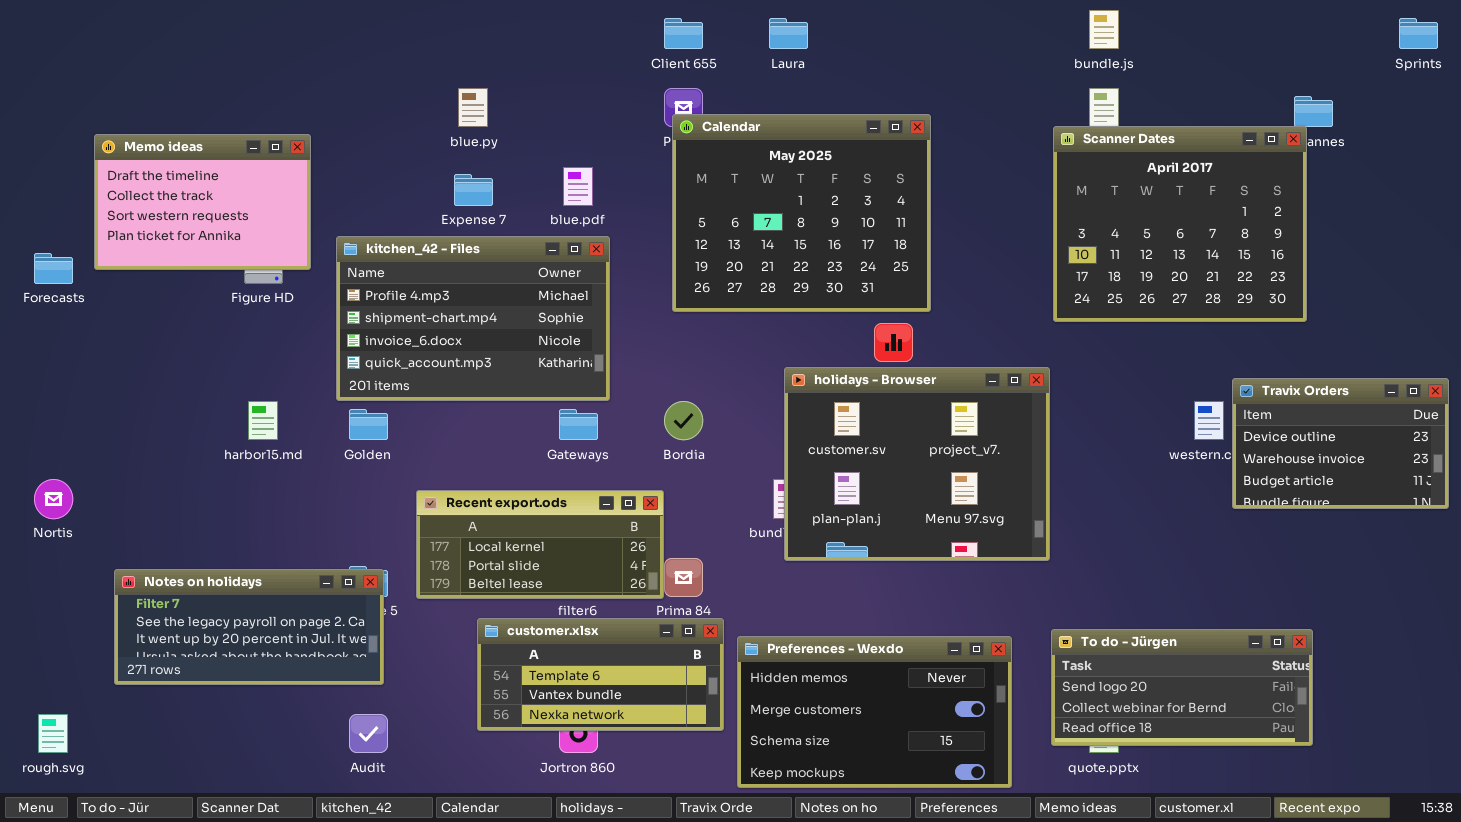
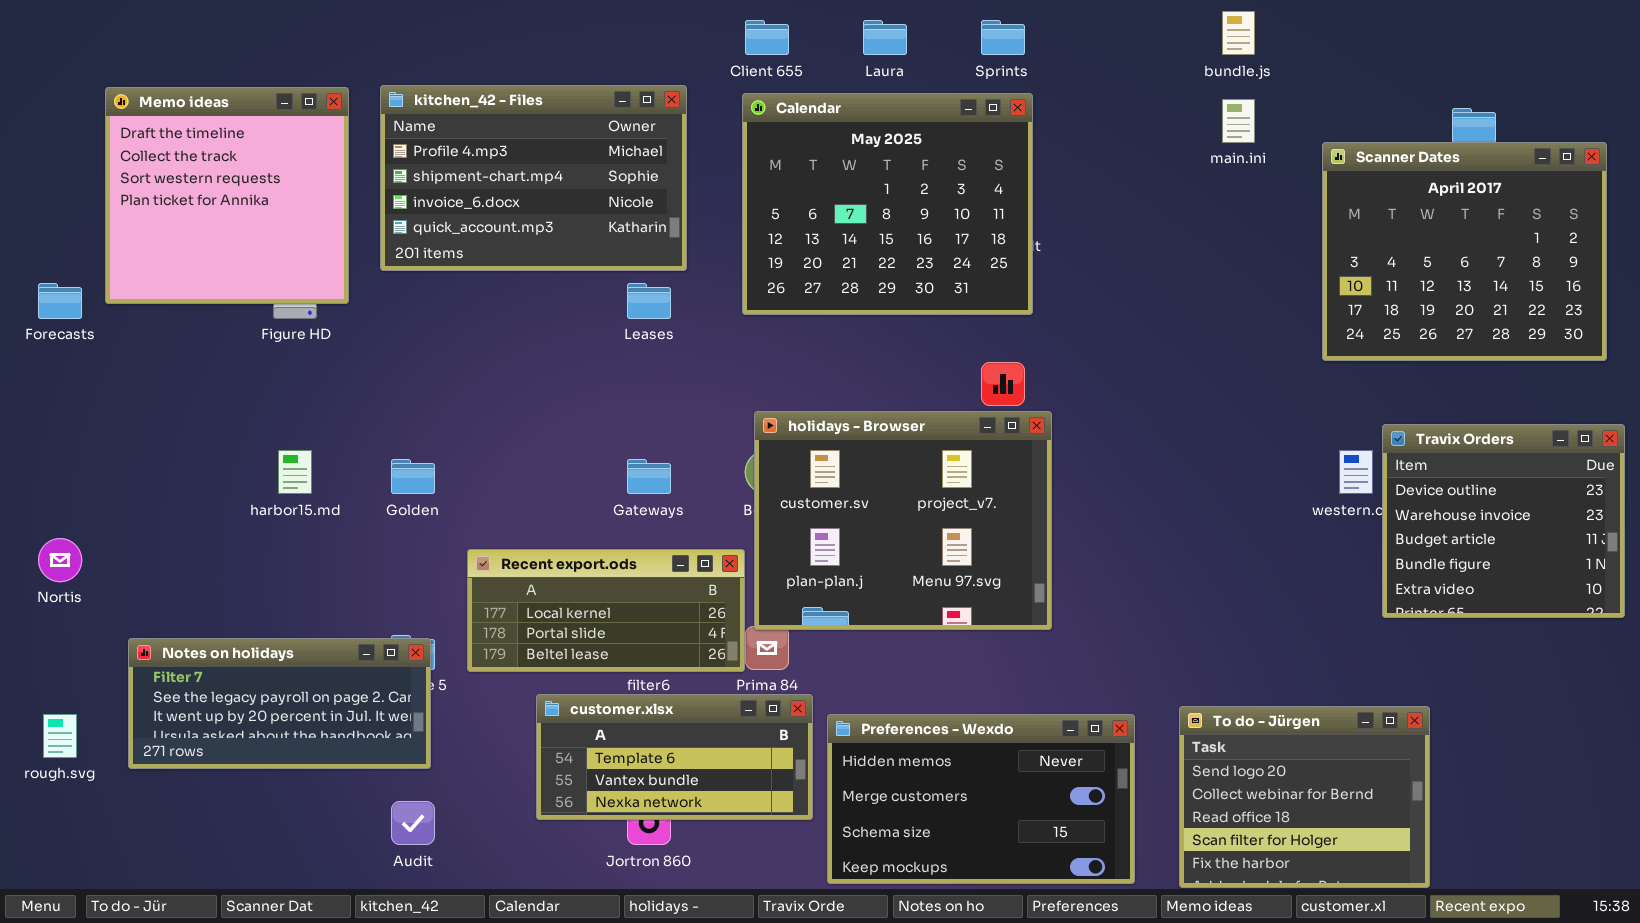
Sprints: [1399,18,1438,49] -> [981,20,1025,55], moved
Calendar: [672,114,931,312] -> [742,93,1033,315], moved
Scanner Dates: [1053,126,1307,322] -> [1322,142,1607,361], moved
Memo ideas: [94,134,311,270] -> [105,87,349,304], resized
kitchen_42 - Files: [336,236,610,401] -> [380,85,687,271], moved
holidays - Browser: [784,367,1050,561] -> [754,411,1052,630], moved
Travix Orders: [1232,378,1449,509] -> [1382,424,1625,618], resized
To do - Jürgen: [1051,629,1313,746] -> [1179,706,1430,888], resized
rough.svg: [38,714,68,753] -> [43,714,77,758], moved

